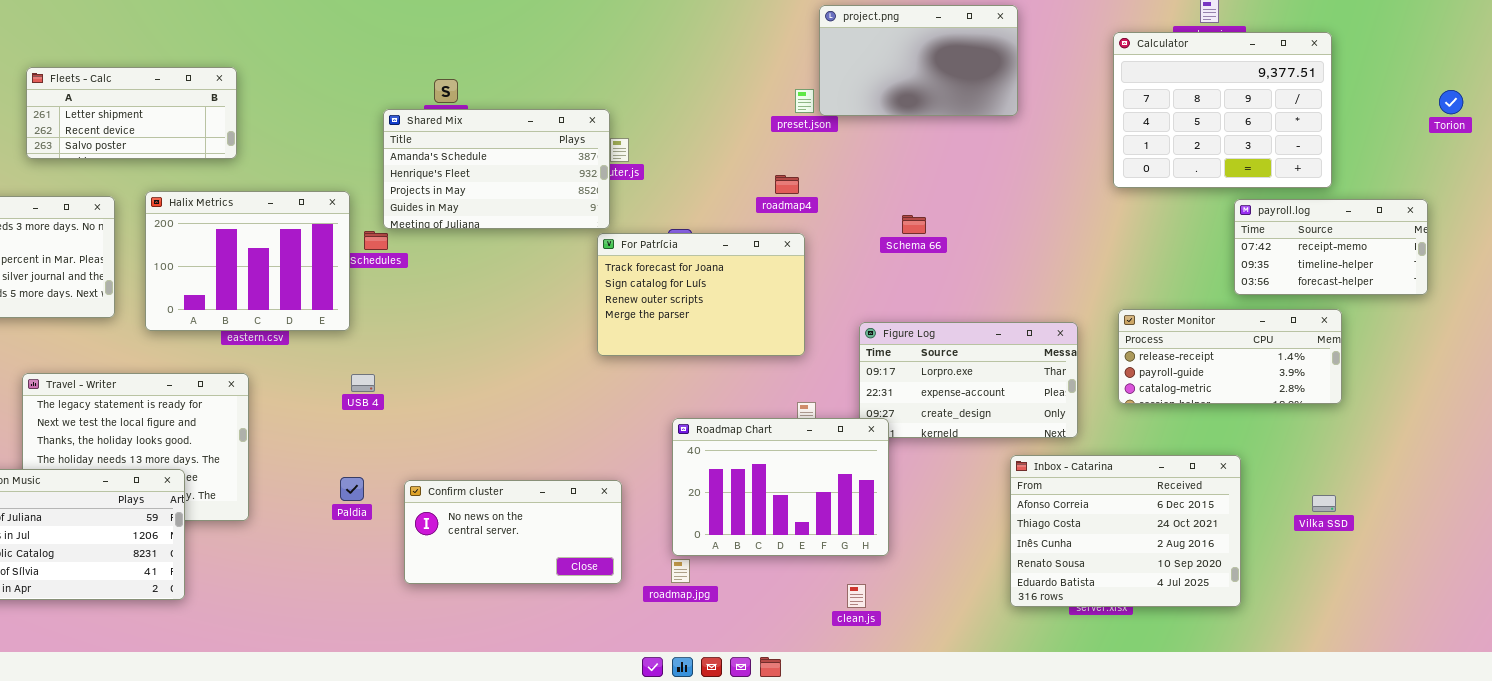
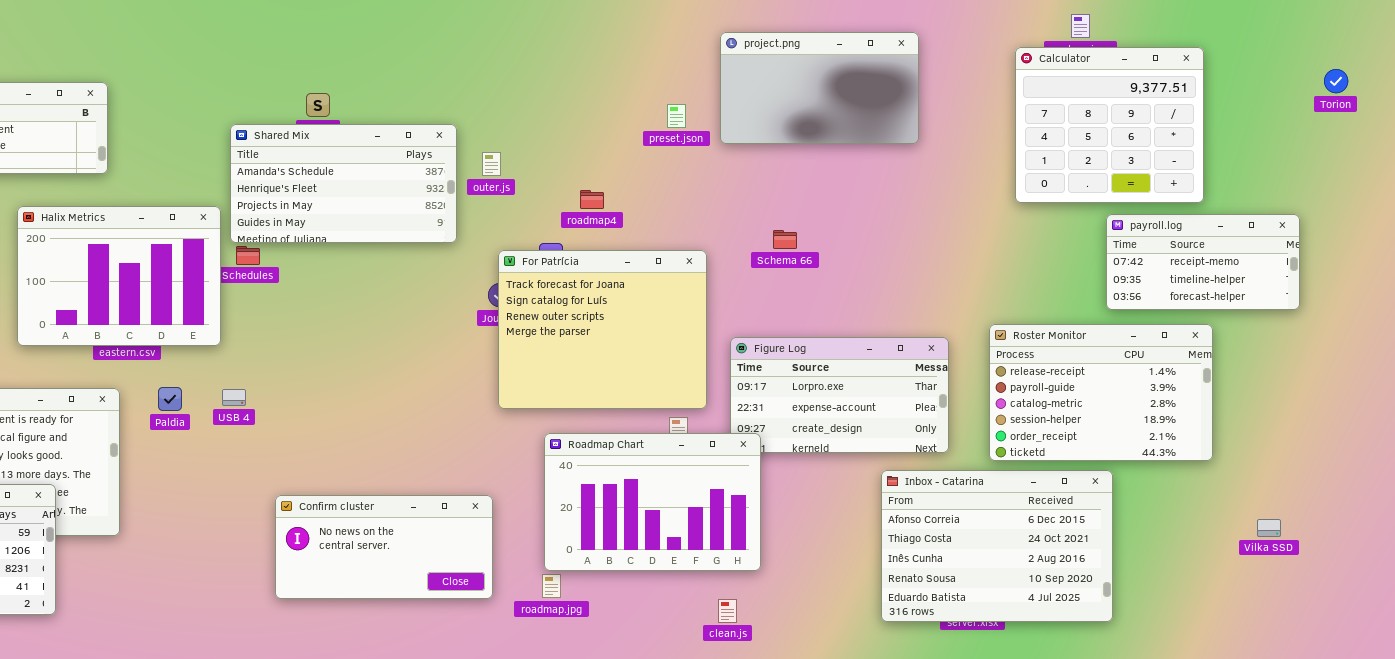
project.png: [819,5,1018,116] -> [720,32,919,144], moved
Calculator: [1113,32,1332,188] -> [1015,47,1204,203], resized
Torion: [1439,90,1463,114] -> [1324,69,1348,93], moved
Shared Mix: [383,109,610,229] -> [230,124,457,243], moved
roadmap4: [775,175,799,194] -> [580,190,604,209], moved
For Patrícia: [597,233,805,356] -> [498,250,707,409], moved, resized
Roster Monitor: [1118,309,1342,404] -> [989,324,1213,461], resized
Paldia: [340,477,364,501] -> [158,387,182,411], moved
Vilka SSD: [1312,495,1336,512] -> [1257,519,1281,537], moved

